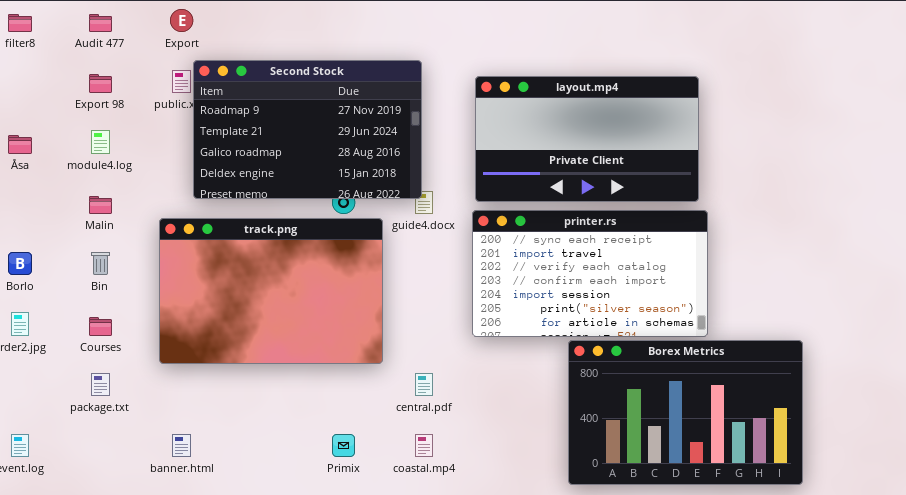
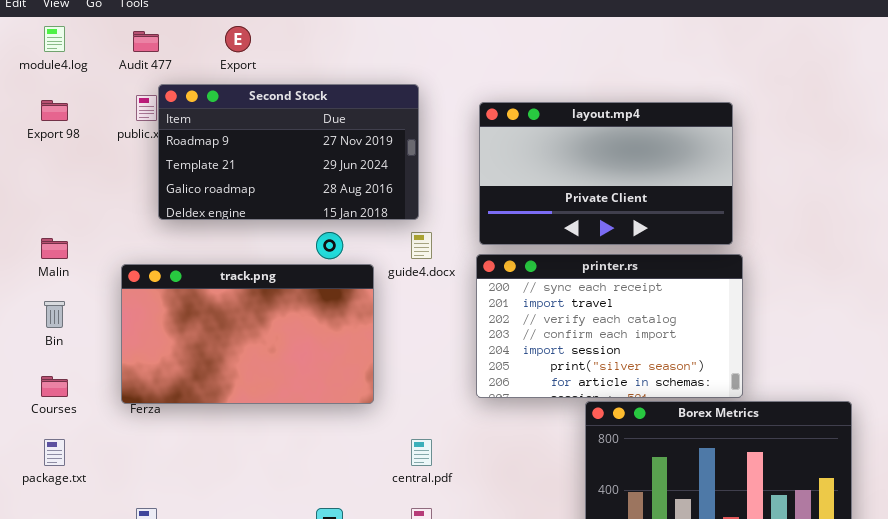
Export: [170,9,193,32] -> [225,26,251,52], moved
Audit 477: [89,14,112,32] -> [133,31,159,52], moved
Second Stock: [193,60,422,199] -> [158,84,419,220], resized
module4.log: [91,130,110,154] -> [44,26,65,52], moved
track.png: [159,218,383,364] -> [121,264,374,404], resized

